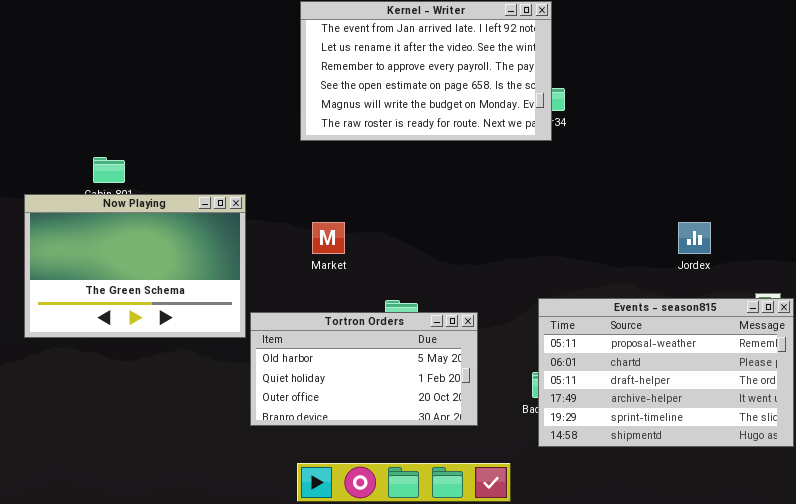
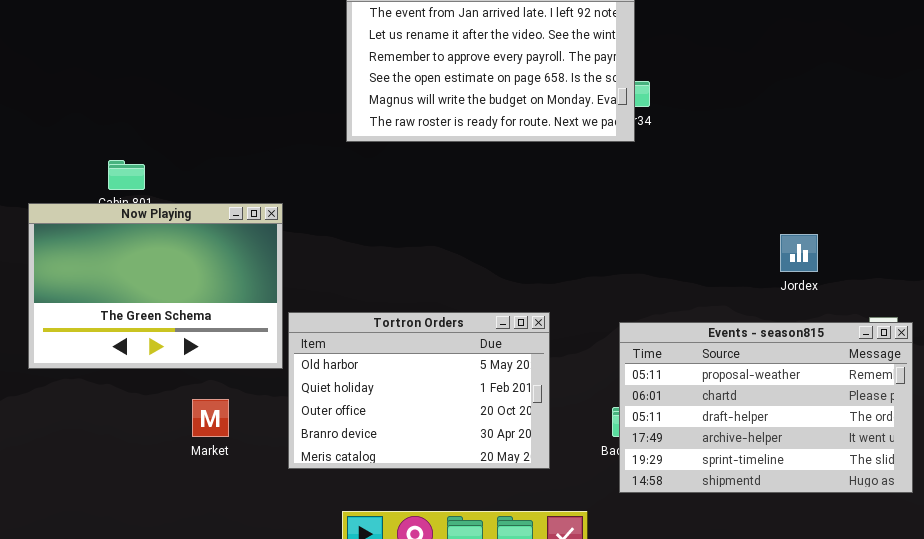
Market: [312,222,345,254] -> [192,399,229,437], moved
Tortron Orders: [250,312,478,426] -> [288,312,550,469], resized

